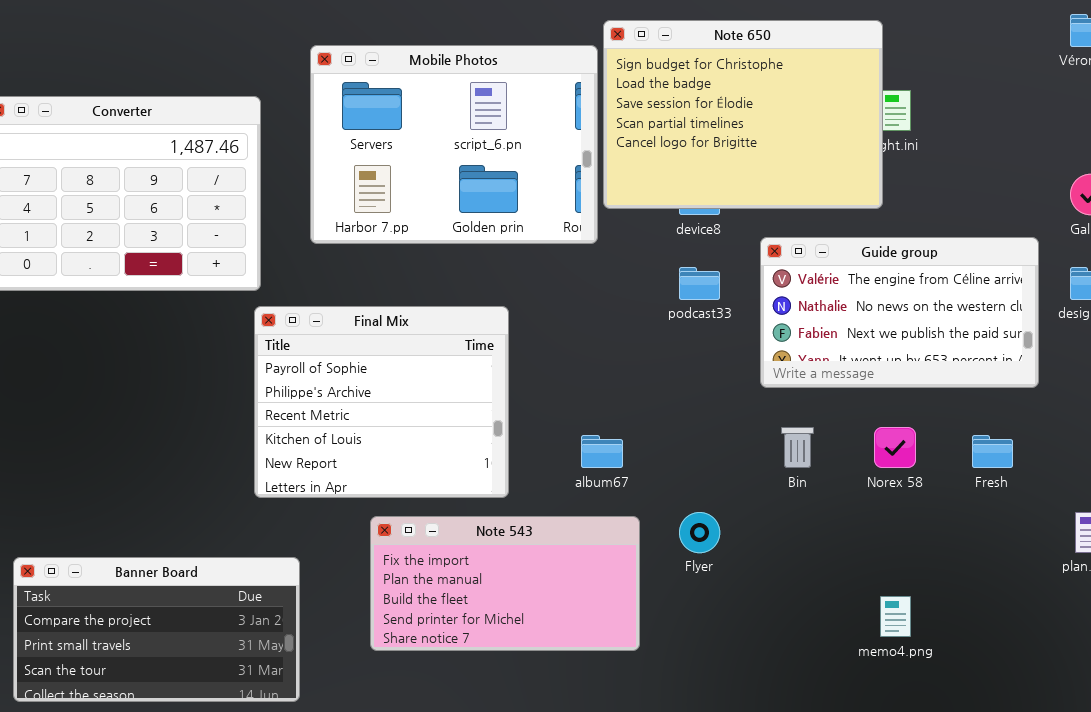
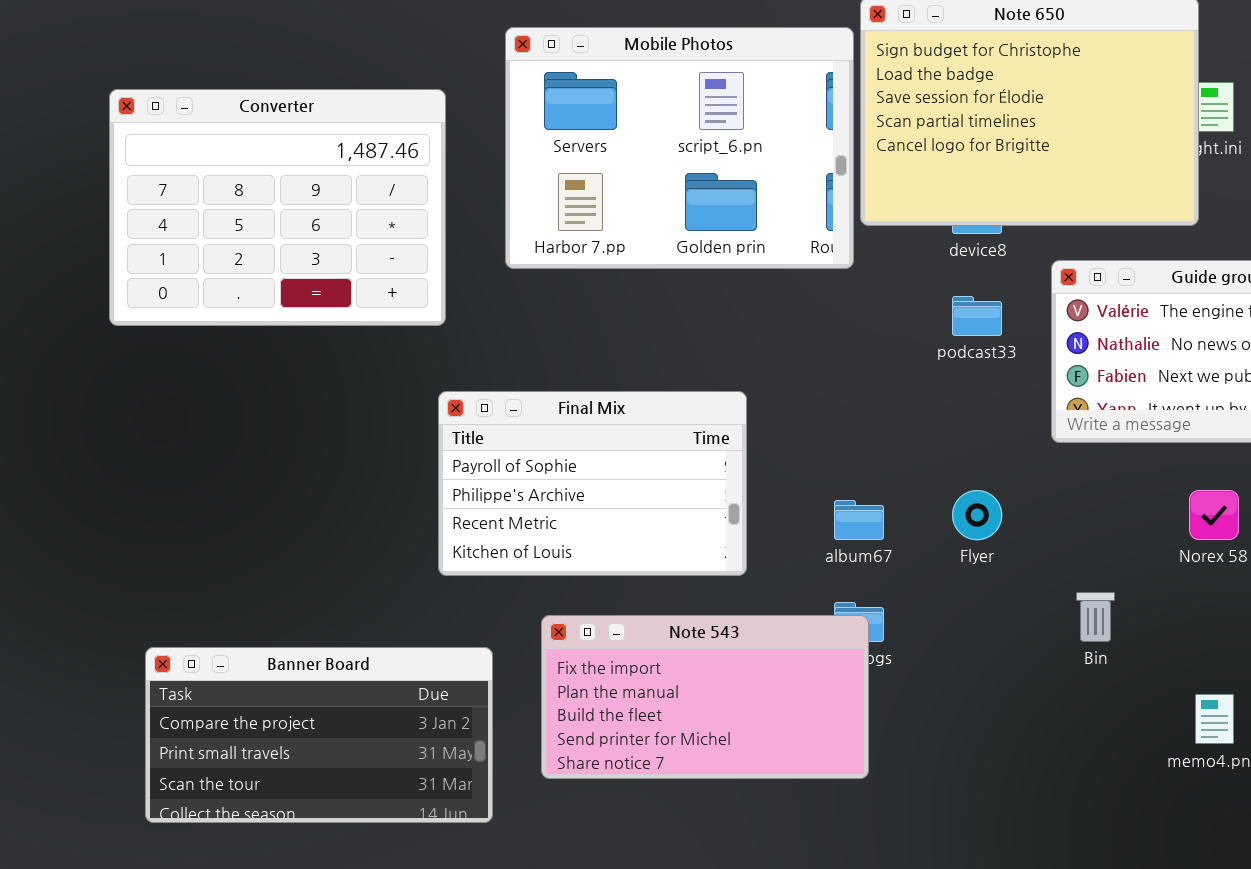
Final Mix: [254,306,509,498] -> [438,391,747,576], resized
Bin: [781,427,814,468] -> [1076,592,1115,642], moved
Flyer: [679,512,720,553] -> [952,490,1002,540], moved
Note 543: [370,516,640,651] -> [541,615,869,779], moved

